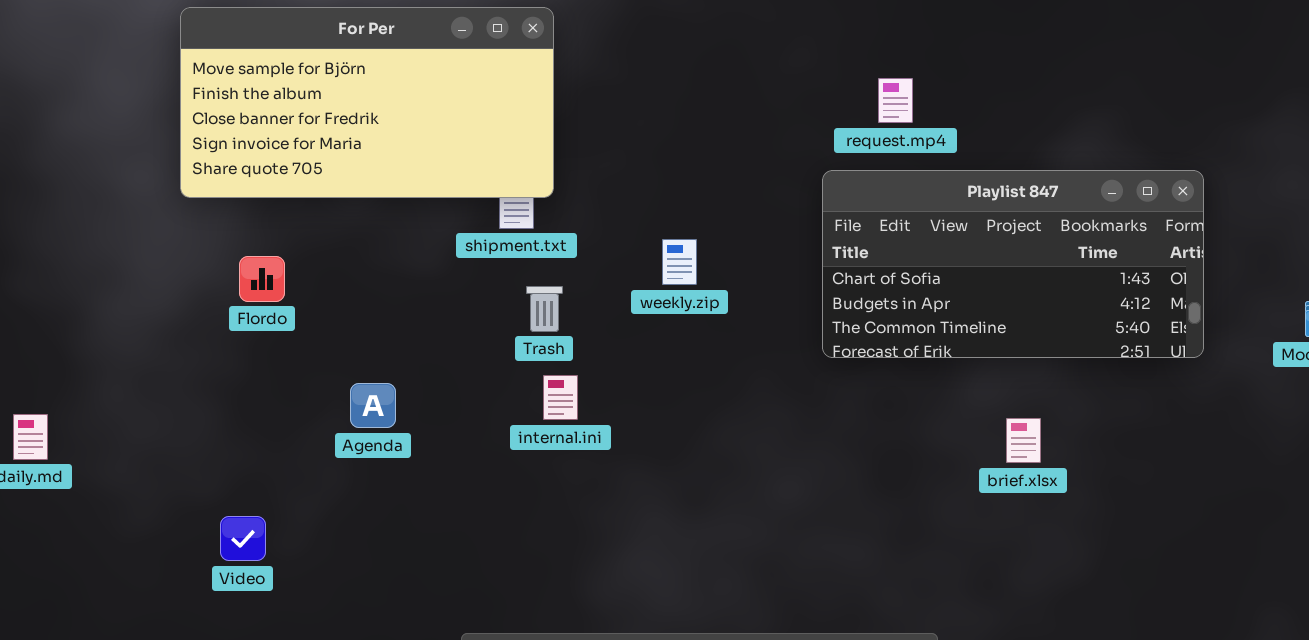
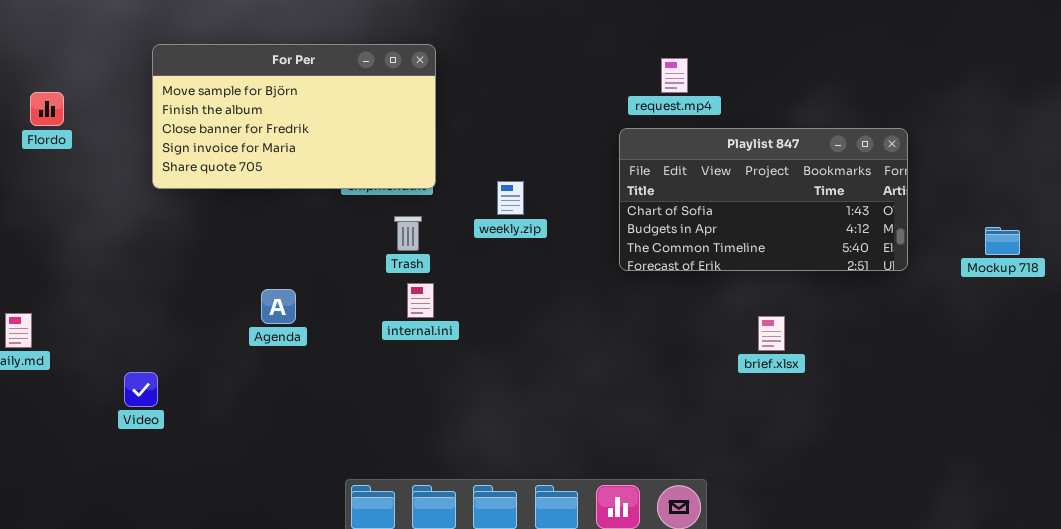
For Per: [180,7,554,198] -> [152,44,436,189], moved
Flordo: [239,256,285,302] -> [30,92,64,126], moved
Video: [220,516,266,561] -> [124,372,158,407], moved

